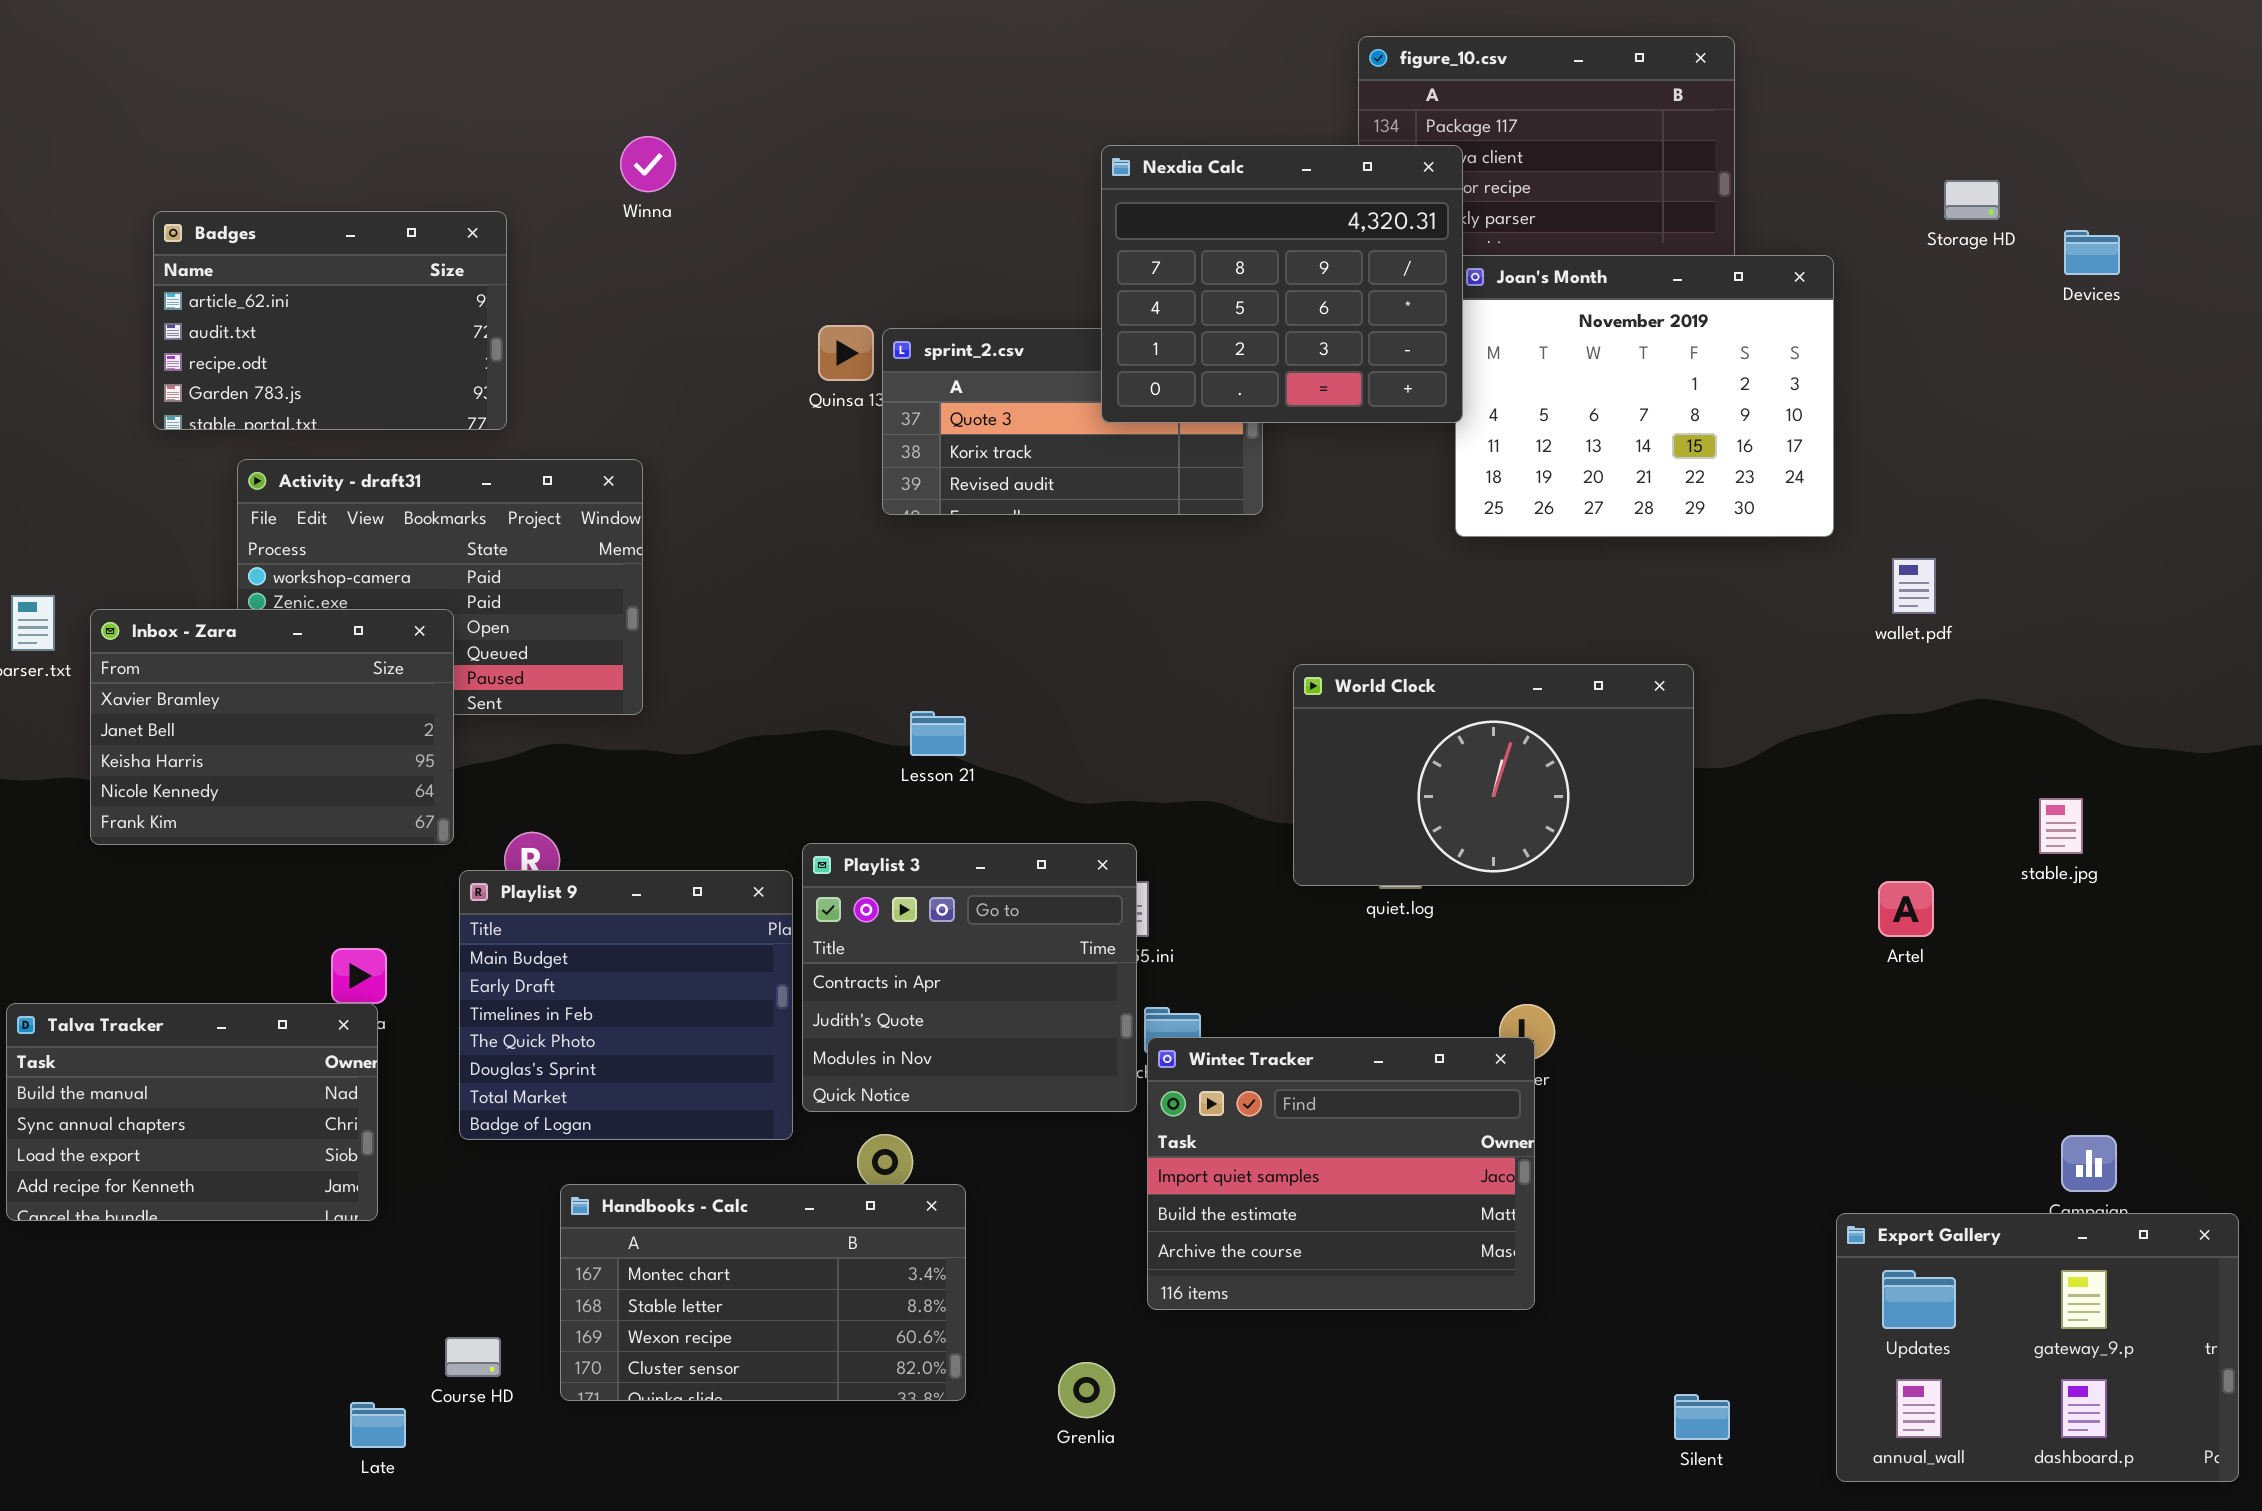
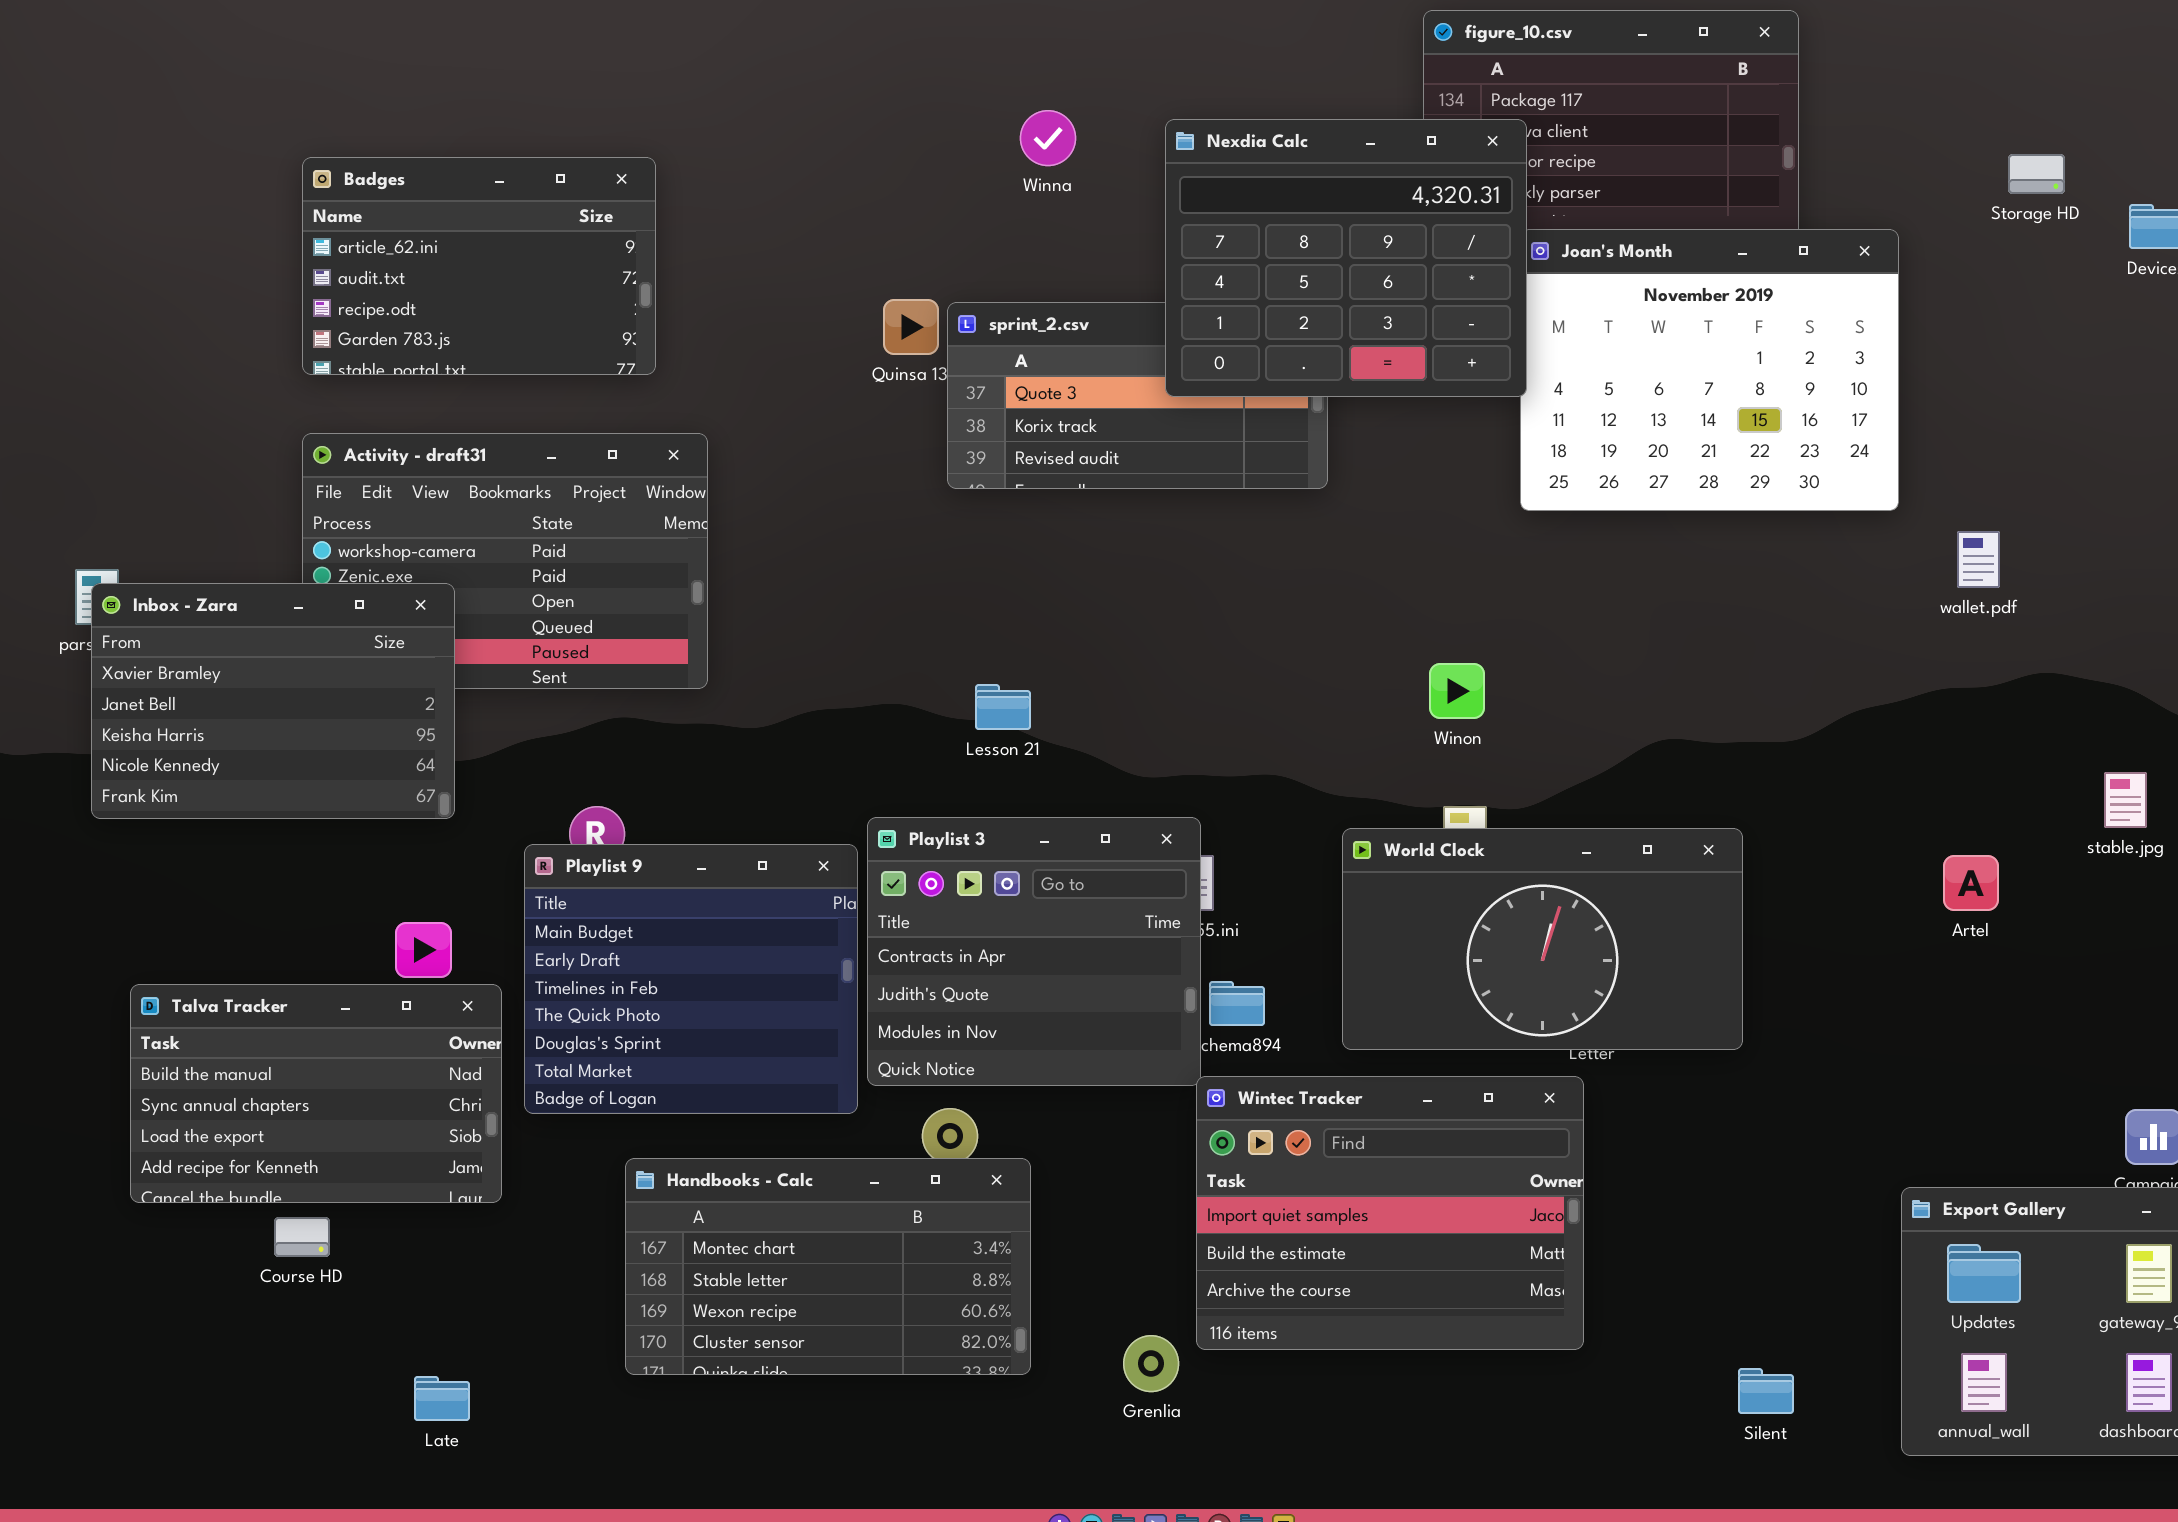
Winna: [620,136,676,192] -> [1020,110,1076,166], moved
Badges: [153,211,507,430] -> [302,157,656,375], moved
Inbox - Zara: [90,609,454,845] -> [91,583,455,819], moved
World Clock: [1293,664,1694,886] -> [1342,828,1743,1050], moved
Talva Tracker: [6,1003,378,1221] -> [130,984,502,1203], moved
Wintec Tracker: [1147,1037,1535,1310] -> [1196,1076,1584,1350], moved
Course HD: [445,1337,501,1377] -> [274,1217,330,1257], moved

